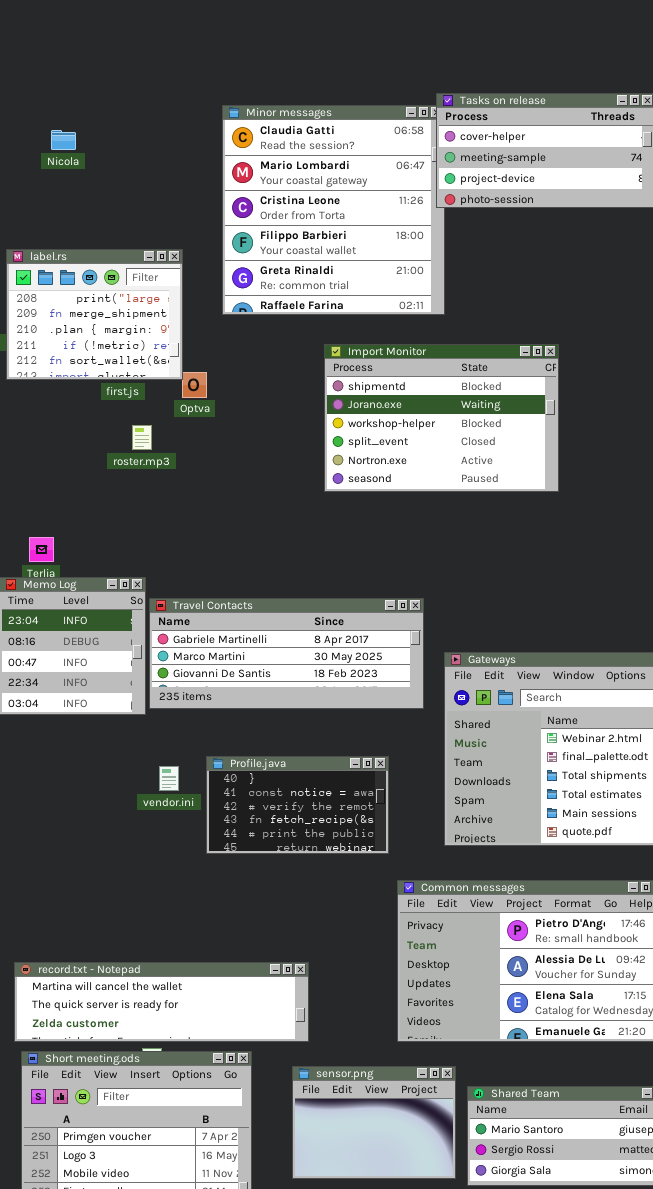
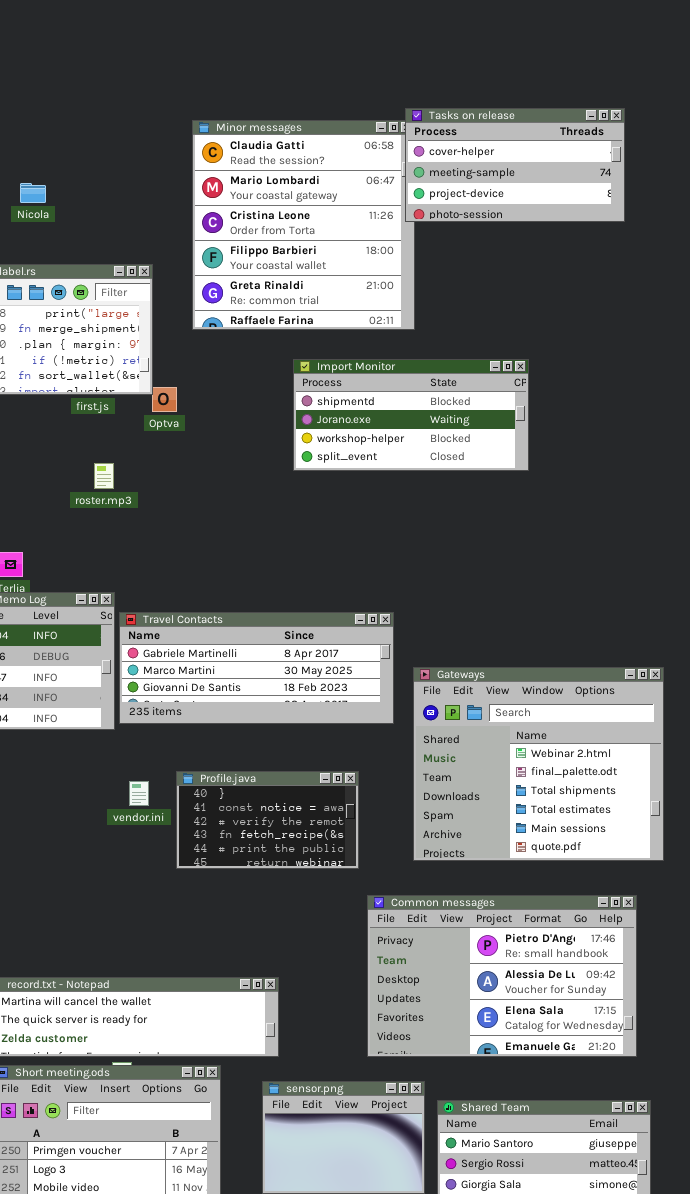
Nicola: [51,130,76,150] -> [20,183,46,203], moved
Import Monitor: [324,344,559,492] -> [293,359,529,471], resized
roster.mp3: [132,425,152,450] -> [94,463,114,489], moved

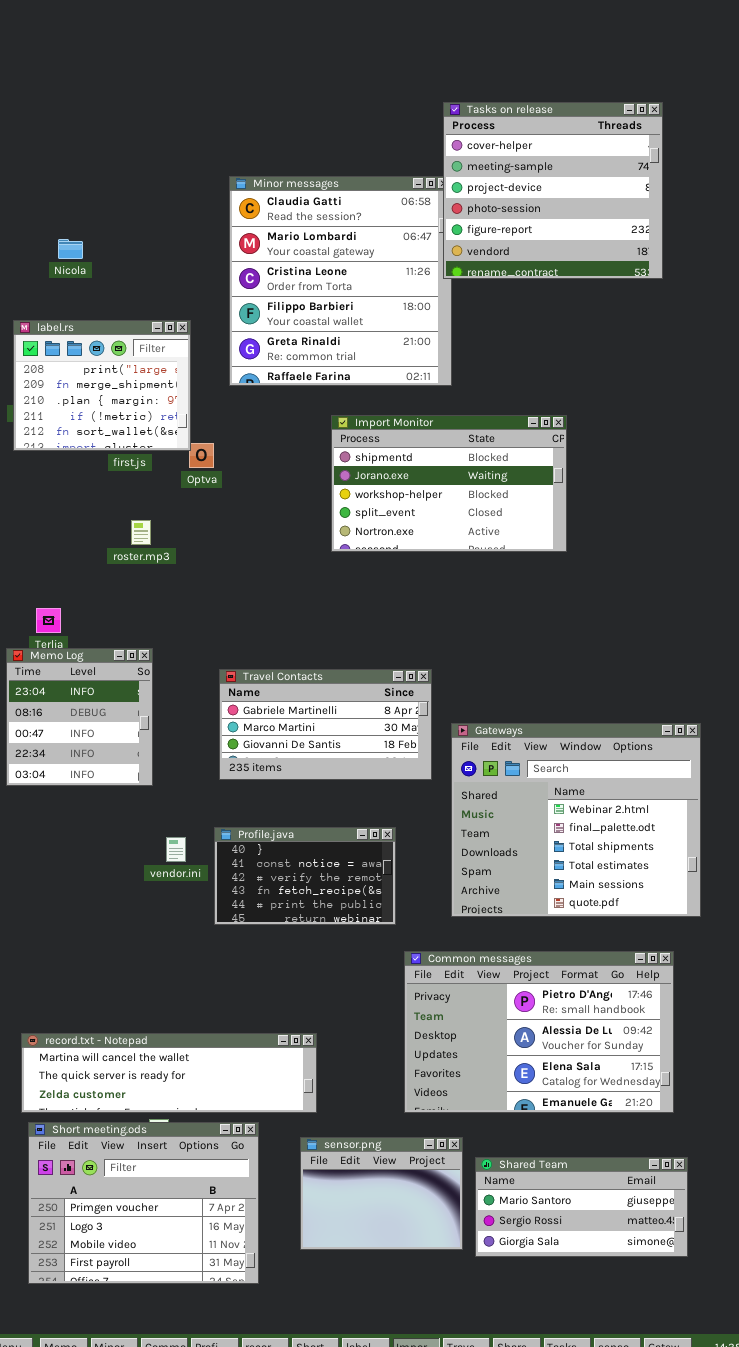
Tasks on release: [405,108,625,222] -> [443,102,663,279], resized
Import Monitor: [293,359,529,471] -> [331,415,567,552], resized
Travel Contacts: [119,612,394,724] -> [219,669,432,780], resized

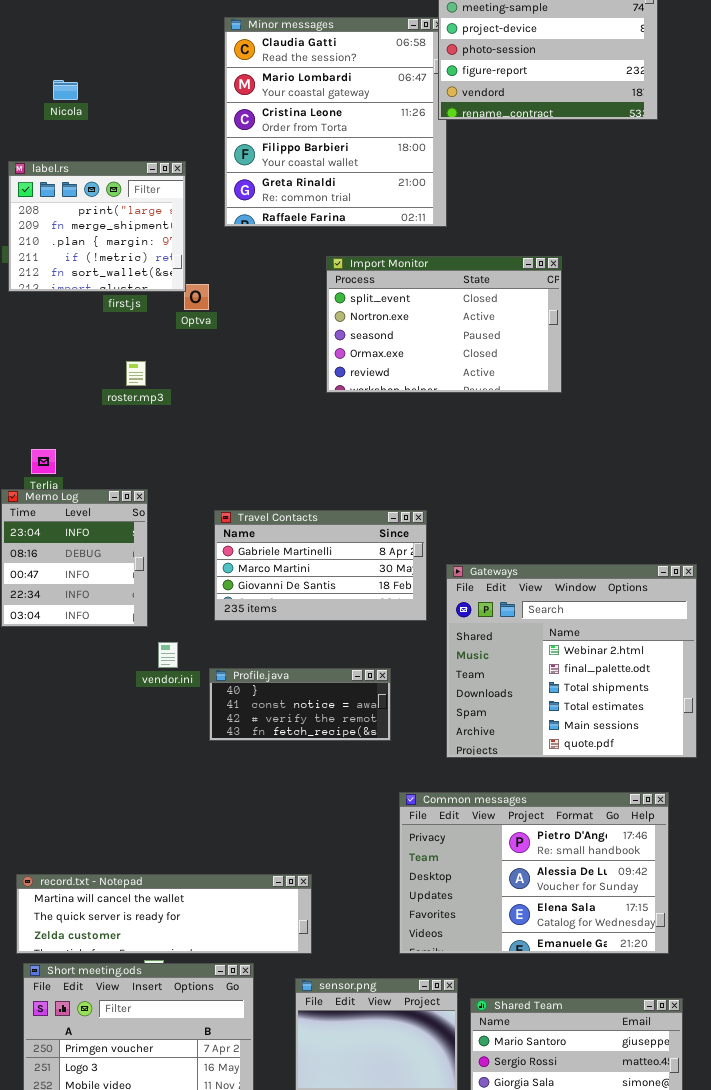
Import Monitor: [331,415,567,552] -> [326,256,562,393], scrolled down 3 rows
Profile.java: [214,827,396,925] -> [209,668,391,741], resized
vendor.ini: [166,837,186,862] -> [158,642,178,668], moved

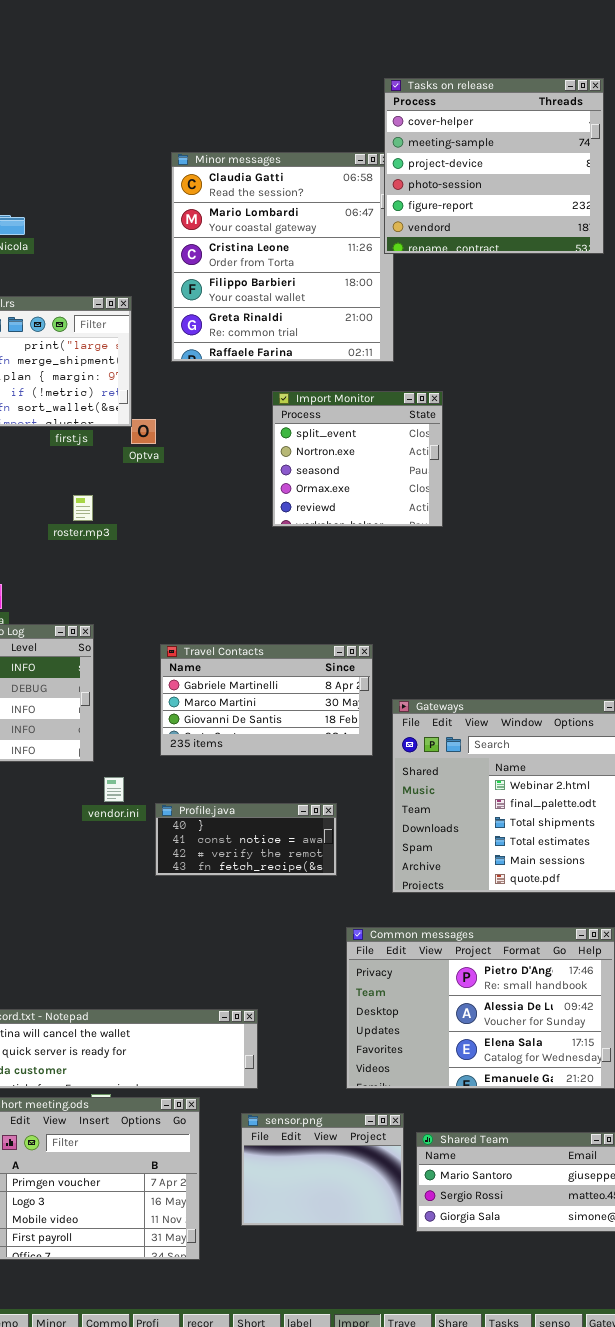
Import Monitor: [326,256,562,393] -> [272,391,443,527], resized

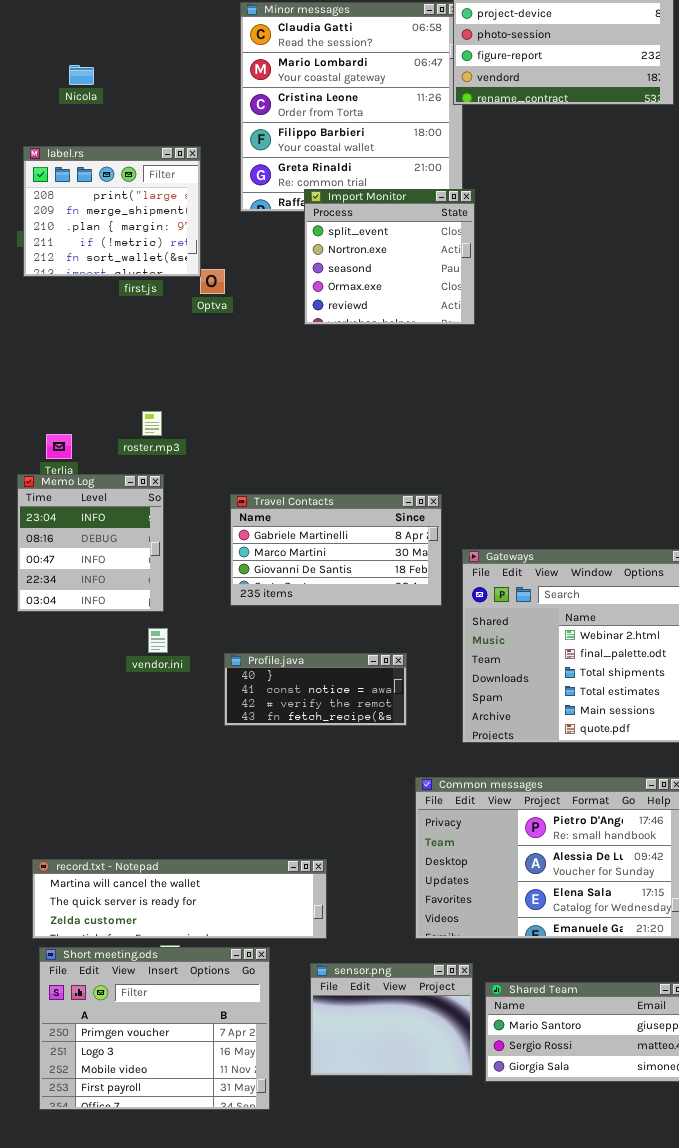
Import Monitor: [272,391,443,527] -> [304,189,475,325], moved
roster.mp3: [73,495,93,521] -> [142,411,162,436], moved
vendor.ini: [104,777,124,802] -> [148,628,168,653], moved

